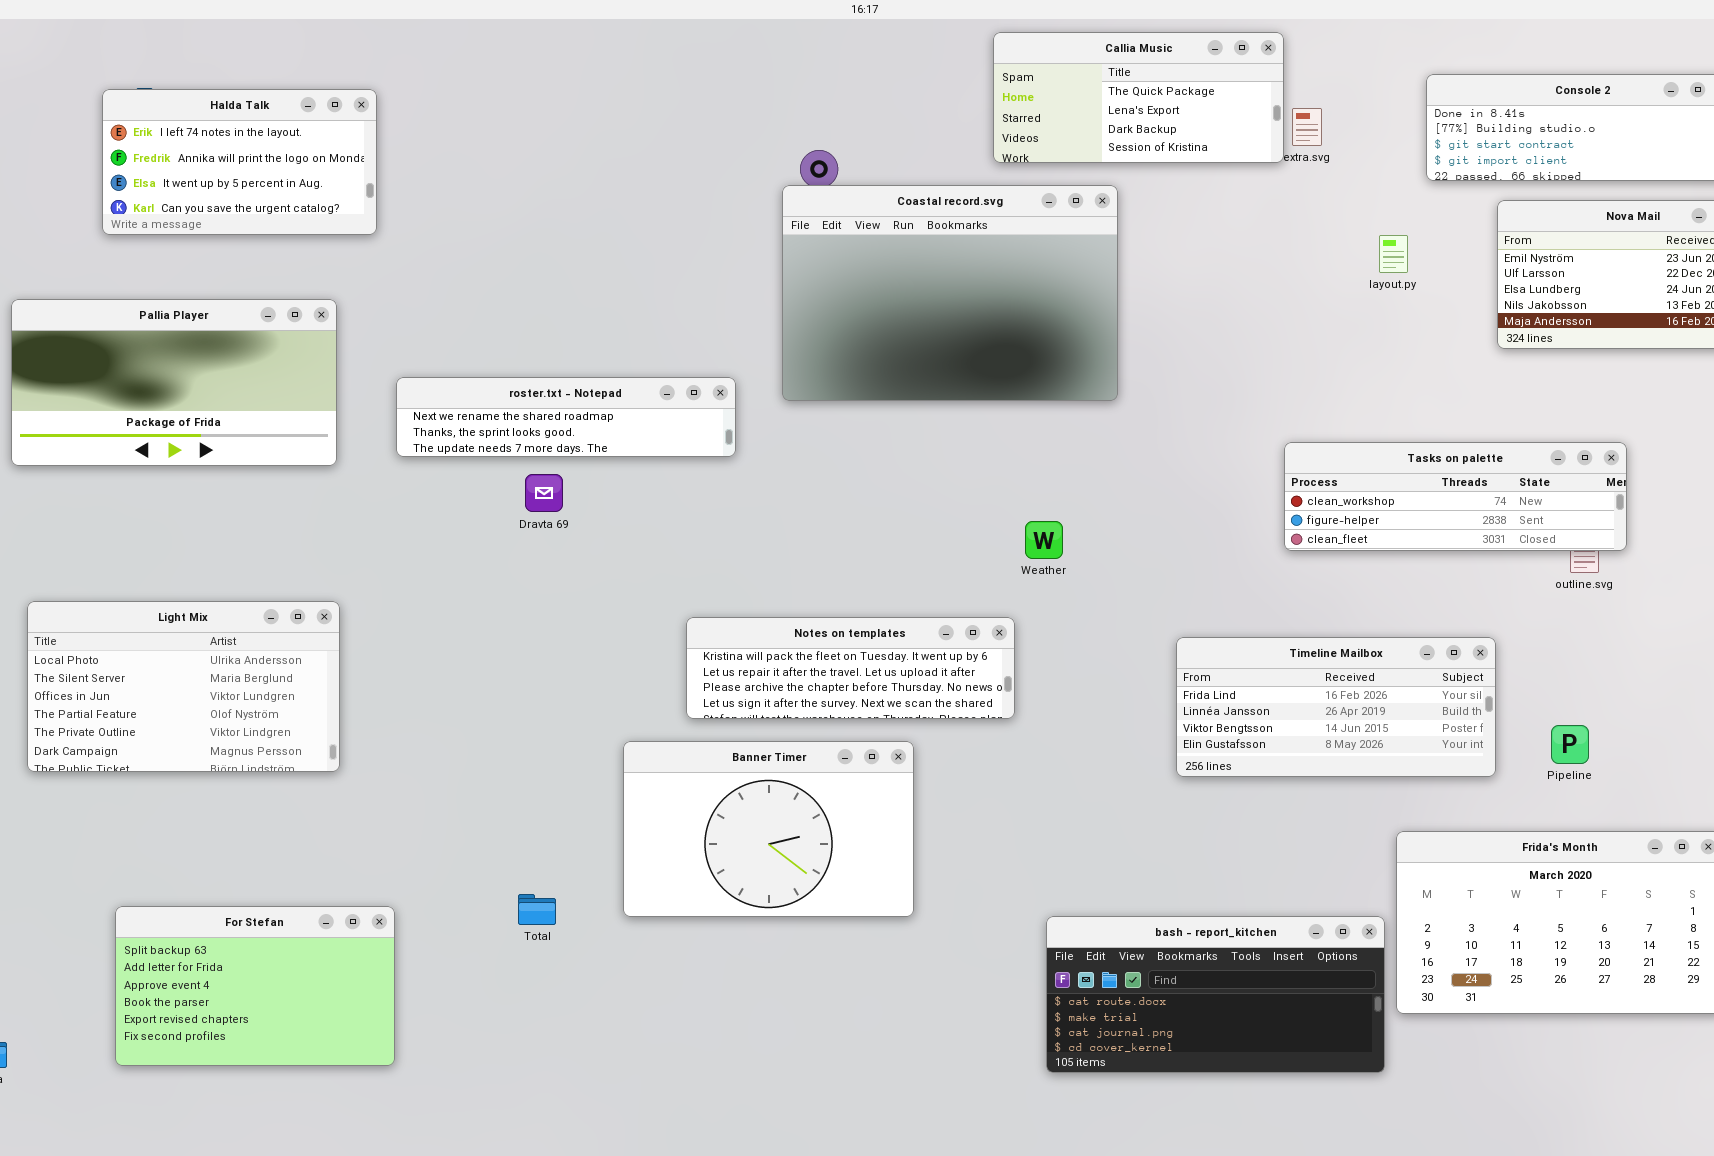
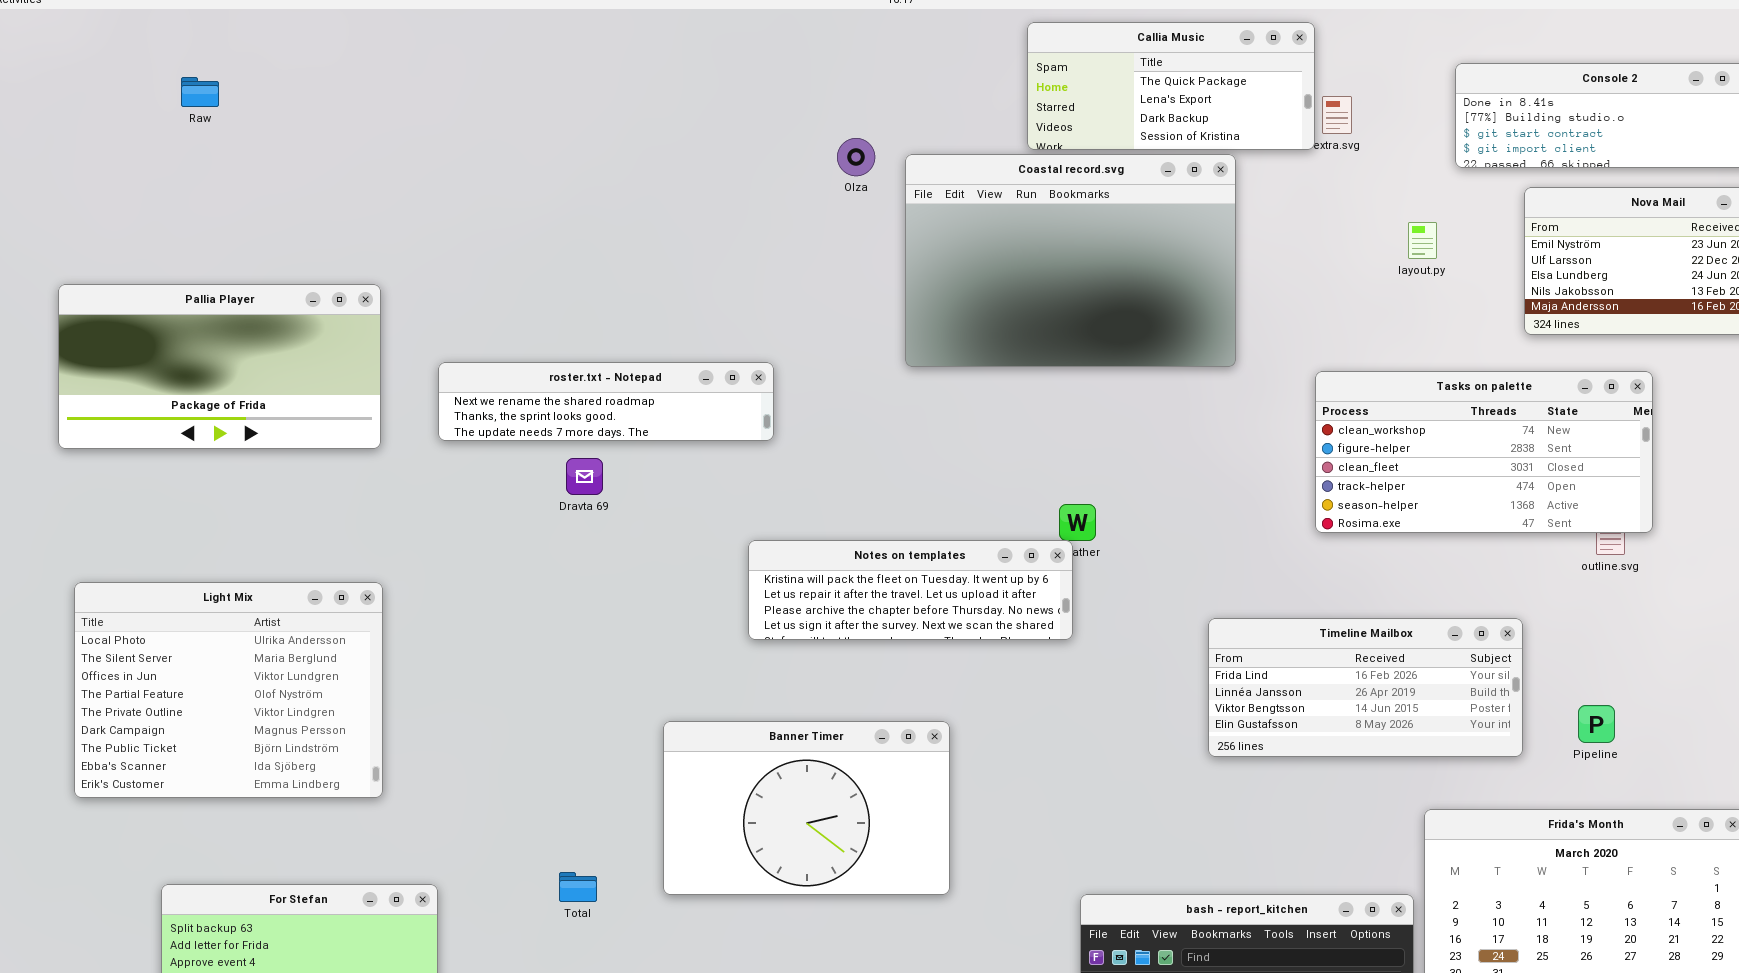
Halda Talk: [102,89,377,235] -> none, closed
Coastal record.svg: [782,185,1118,401] -> [905,154,1236,367], moved
Tasks on palette: [1284,442,1627,551] -> [1315,371,1653,533], resized
Light Mix: [27,601,340,772] -> [74,582,383,798], resized
Notes on templates: [686,617,1015,719] -> [748,540,1073,640], moved

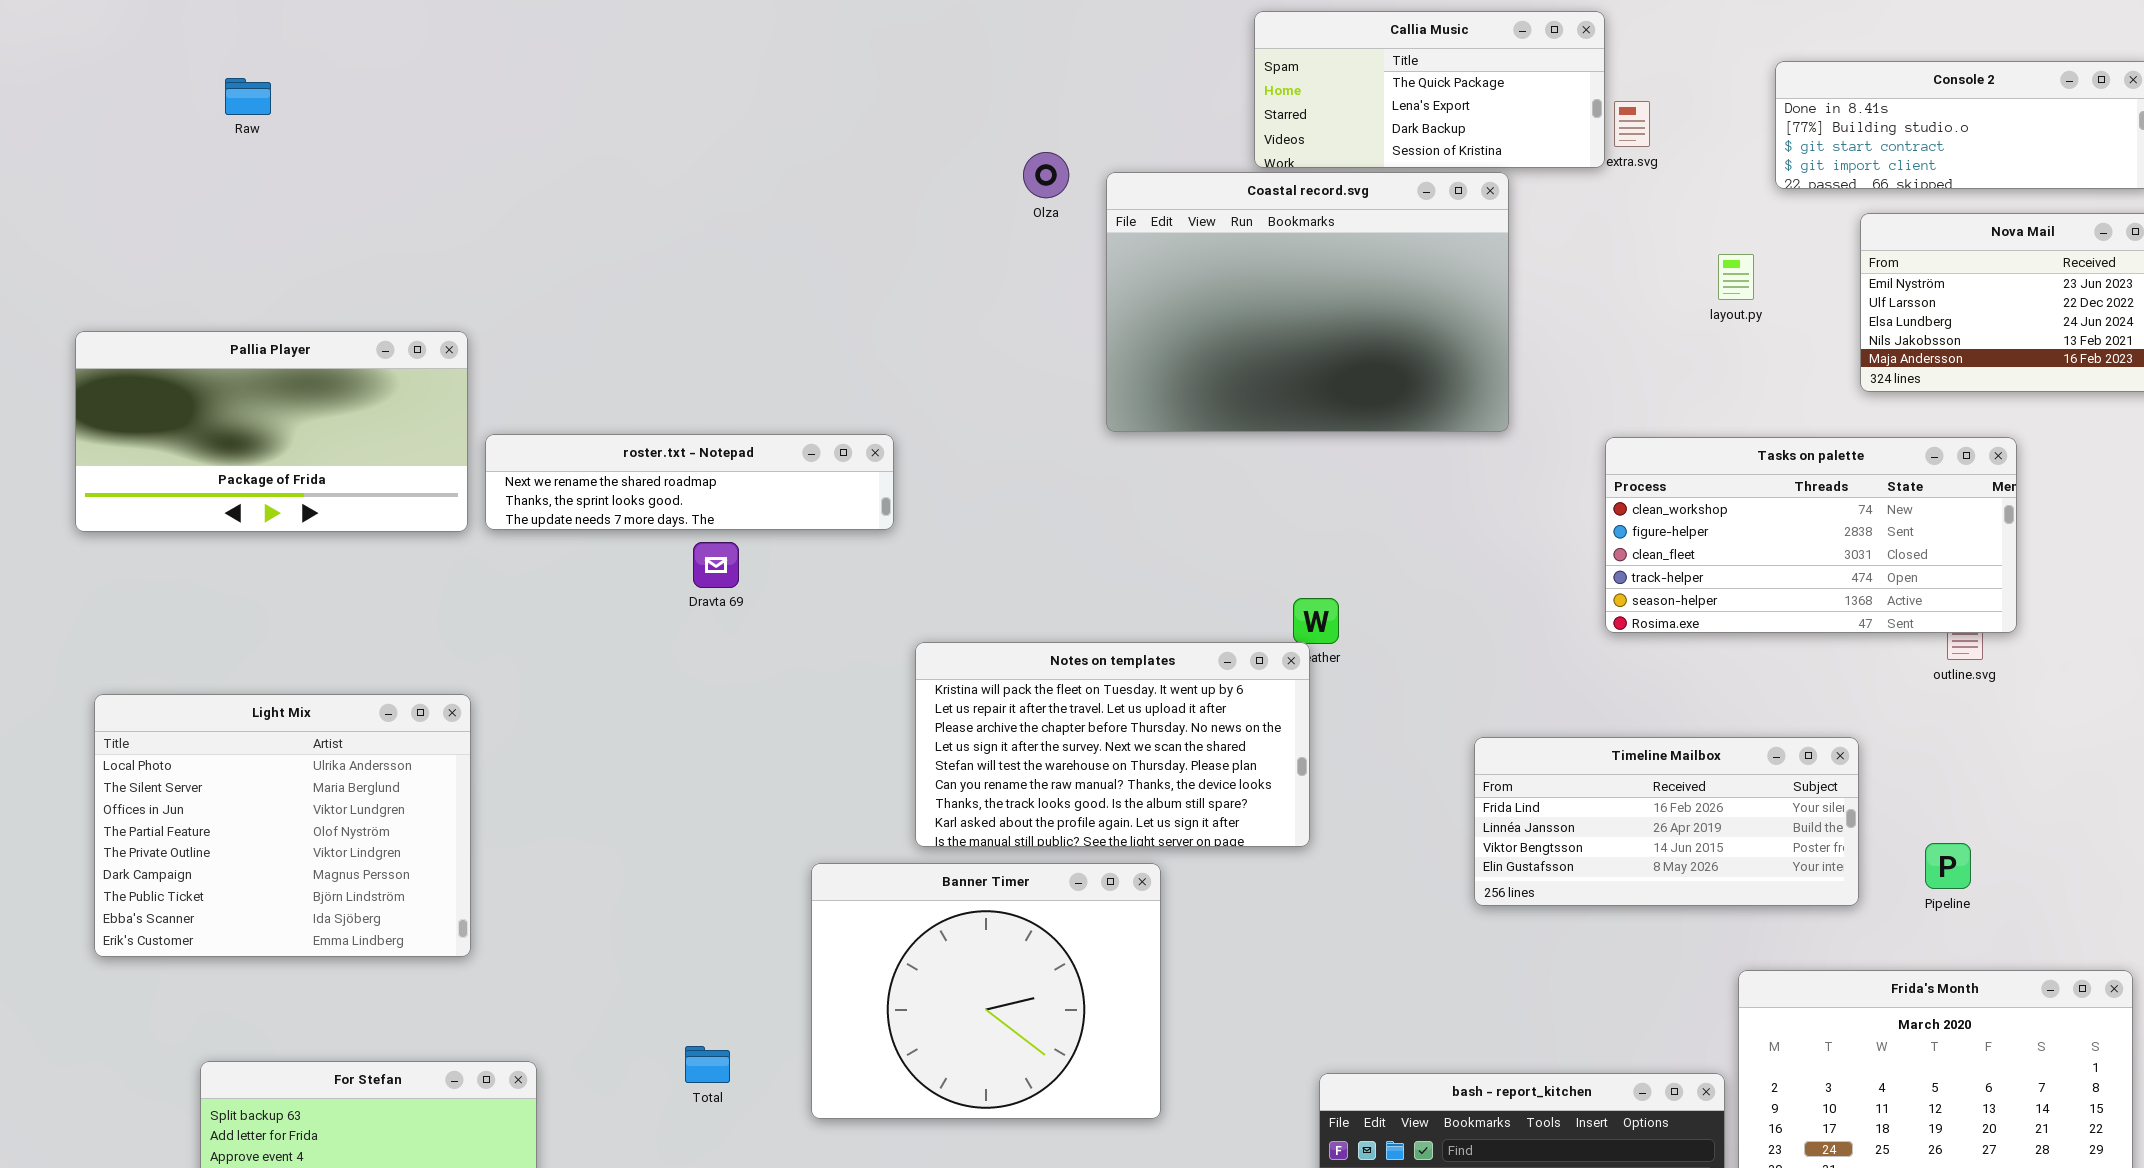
roster.txt - Notepad: [438,362,774,441] -> [485,434,894,530], moved
Notes on templates: [748,540,1073,640] -> [915,642,1310,847], resized
Banner Timer: [663,721,950,895] -> [811,863,1161,1119], resized

